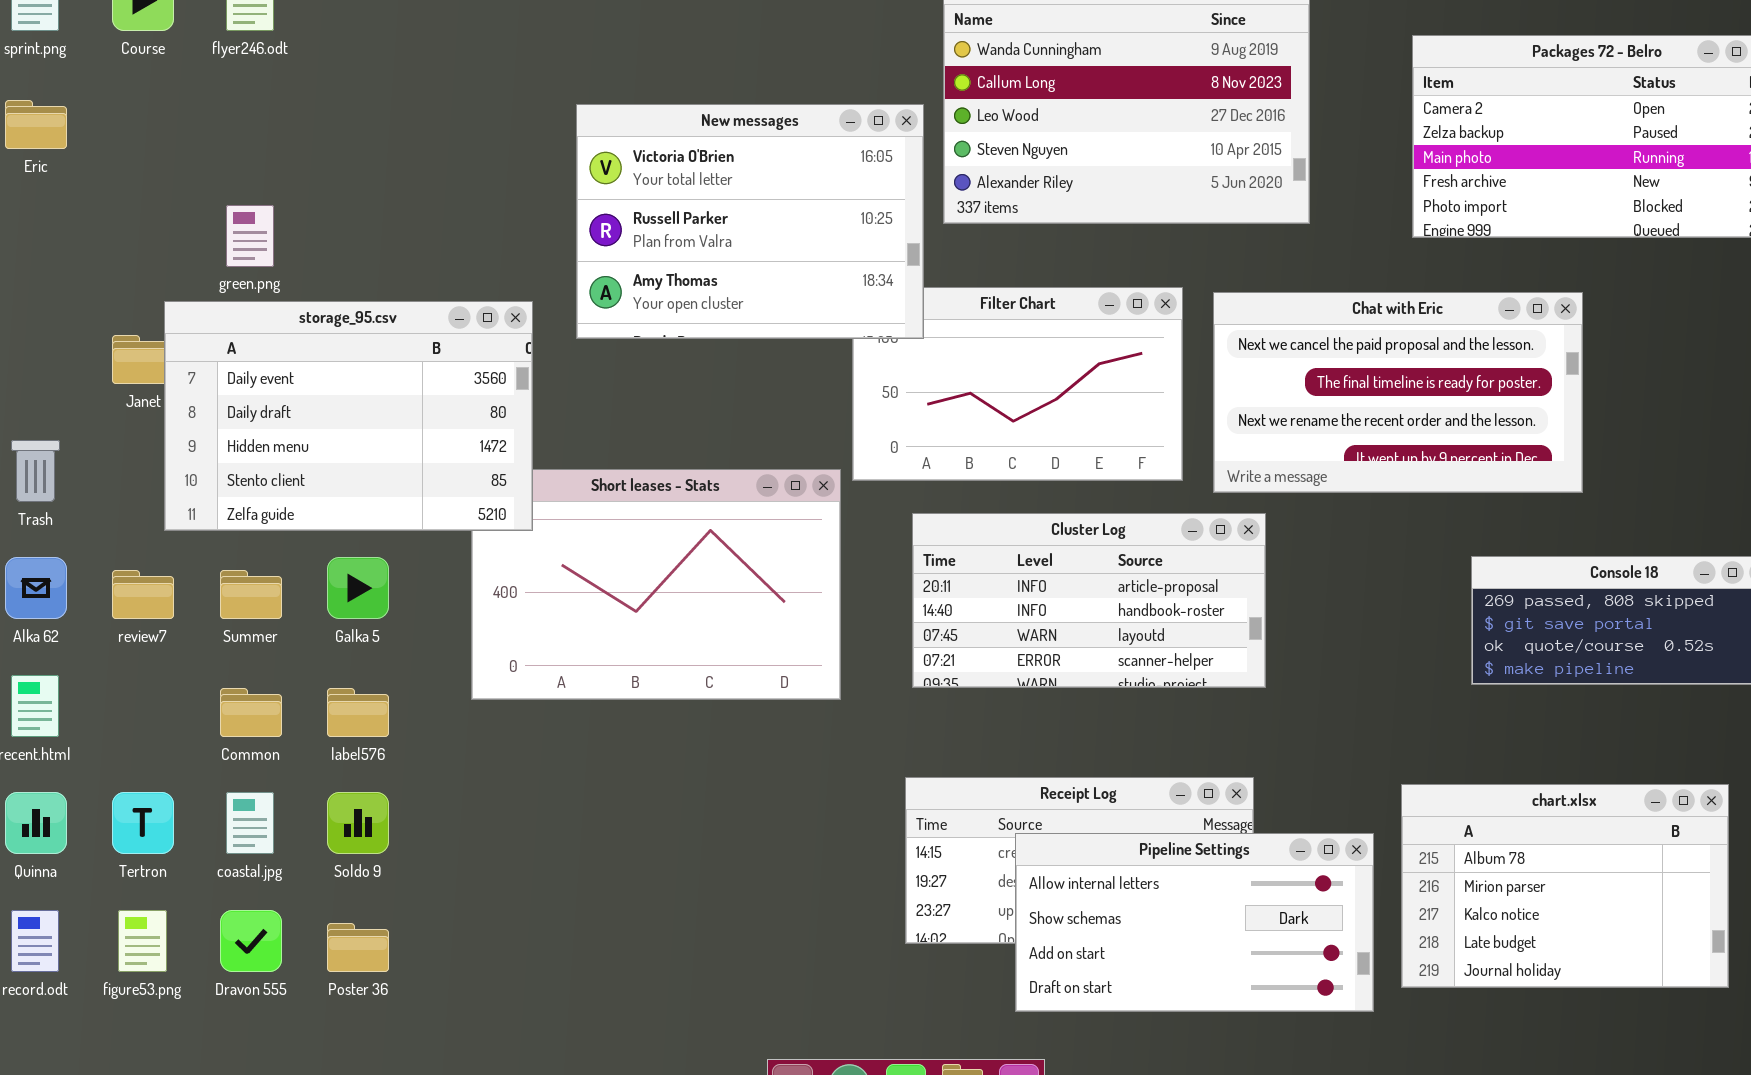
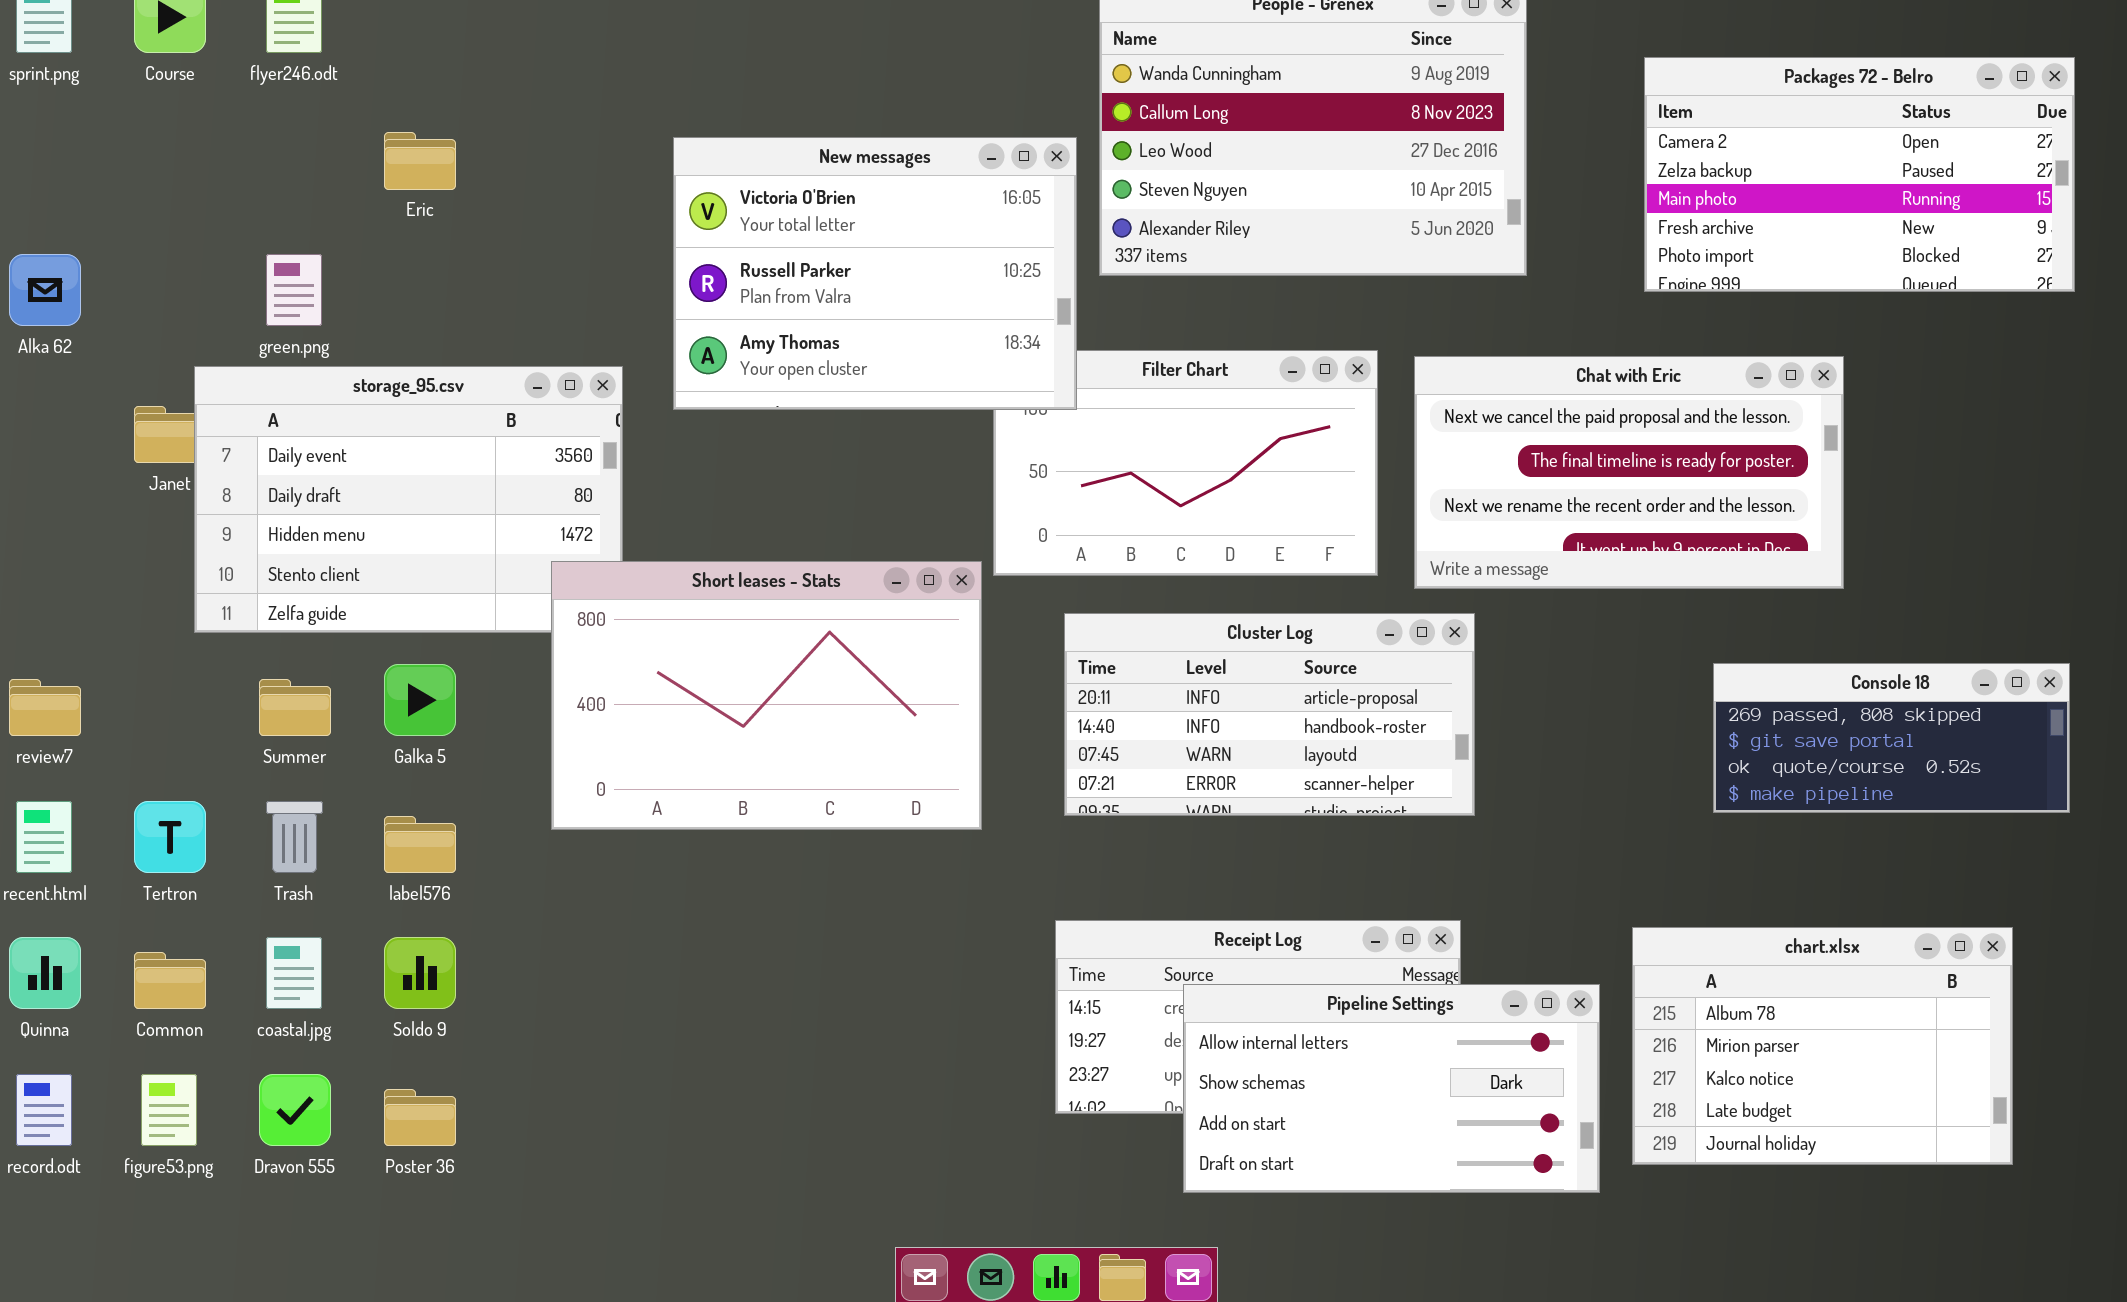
Eric: [5,100,67,149] -> [384,132,456,190], moved
Trash: [11,440,60,502] -> [266,801,323,873], moved
Short leases - Stats: [471,469,841,700] -> [551,561,982,830], raised
Alka 62: [5,557,67,619] -> [9,254,81,326], moved
review7: [112,570,174,619] -> [9,679,81,736], moved
Common: [220,688,282,737] -> [134,952,206,1009], moved
Tertron: [112,792,174,854] -> [134,801,206,873], moved

